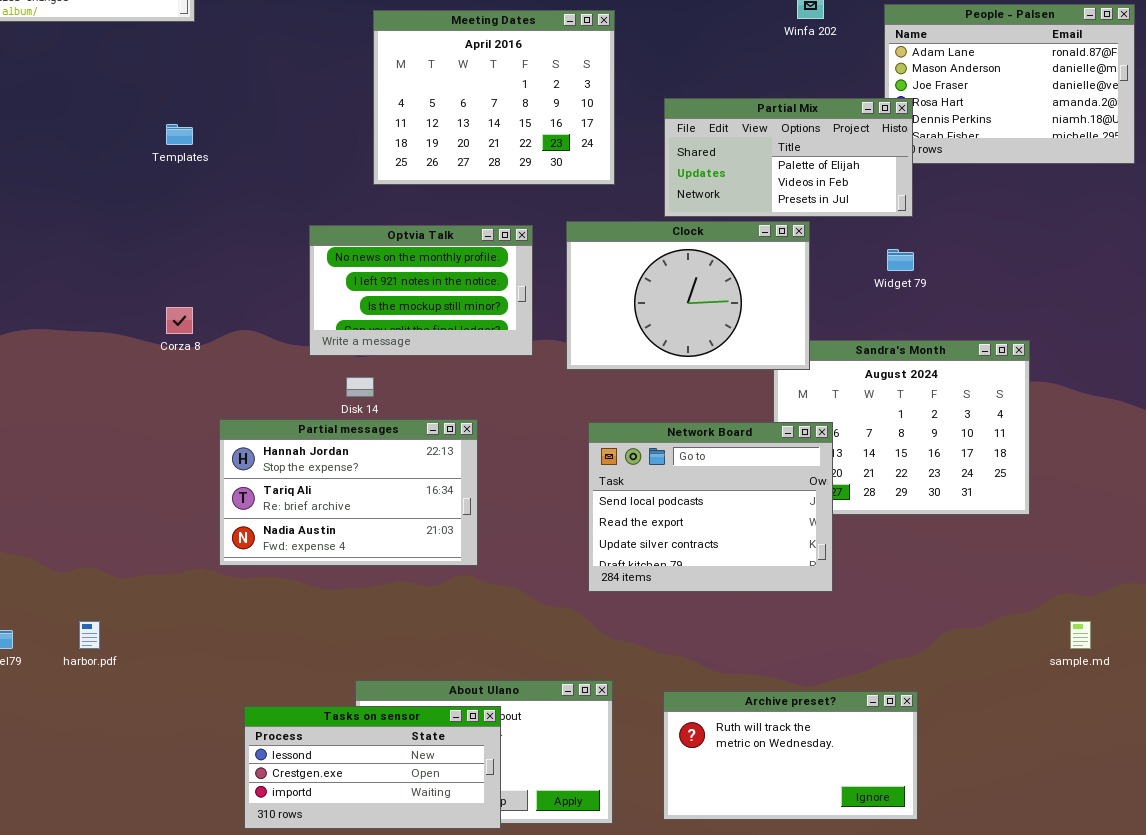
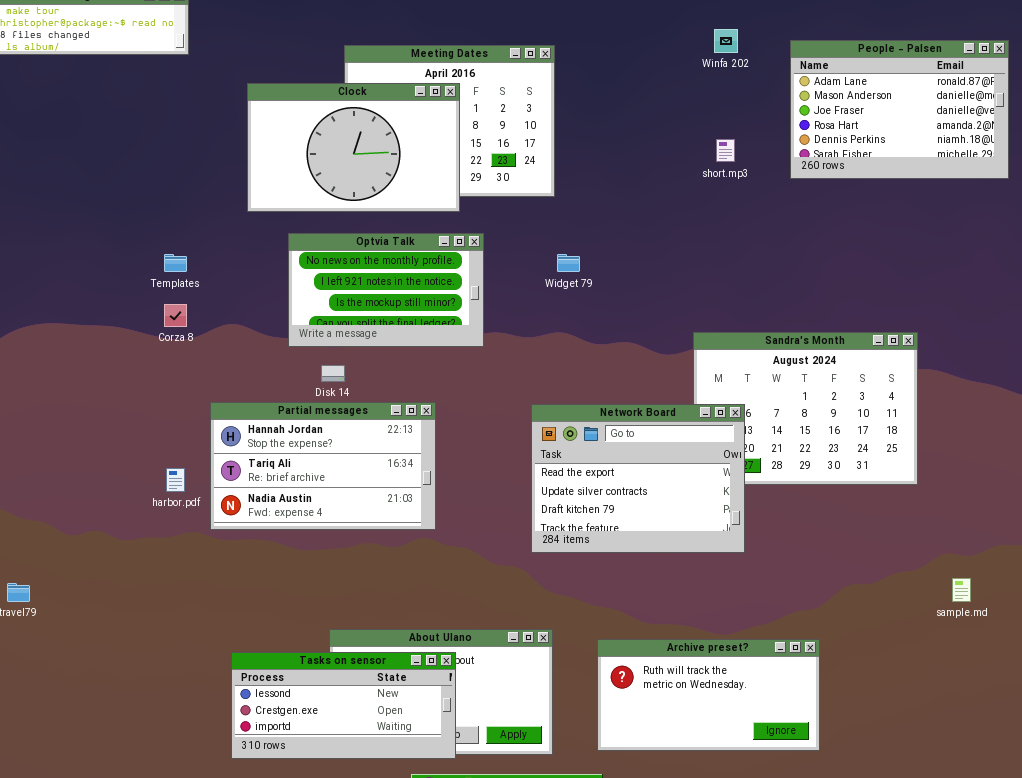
Partial Mix: [664,98,913,217] -> none, closed
Templates: [166,124,193,145] -> [164,254,187,272], moved
Clock: [566,221,810,370] -> [247,83,460,212], moved
Widget 79: [887,249,914,271] -> [557,254,580,272], moved
Network Board: [588,422,833,592] -> [531,404,745,553], scrolled down 1 row
harbor.pdf: [79,621,100,649] -> [166,468,185,492], moved

